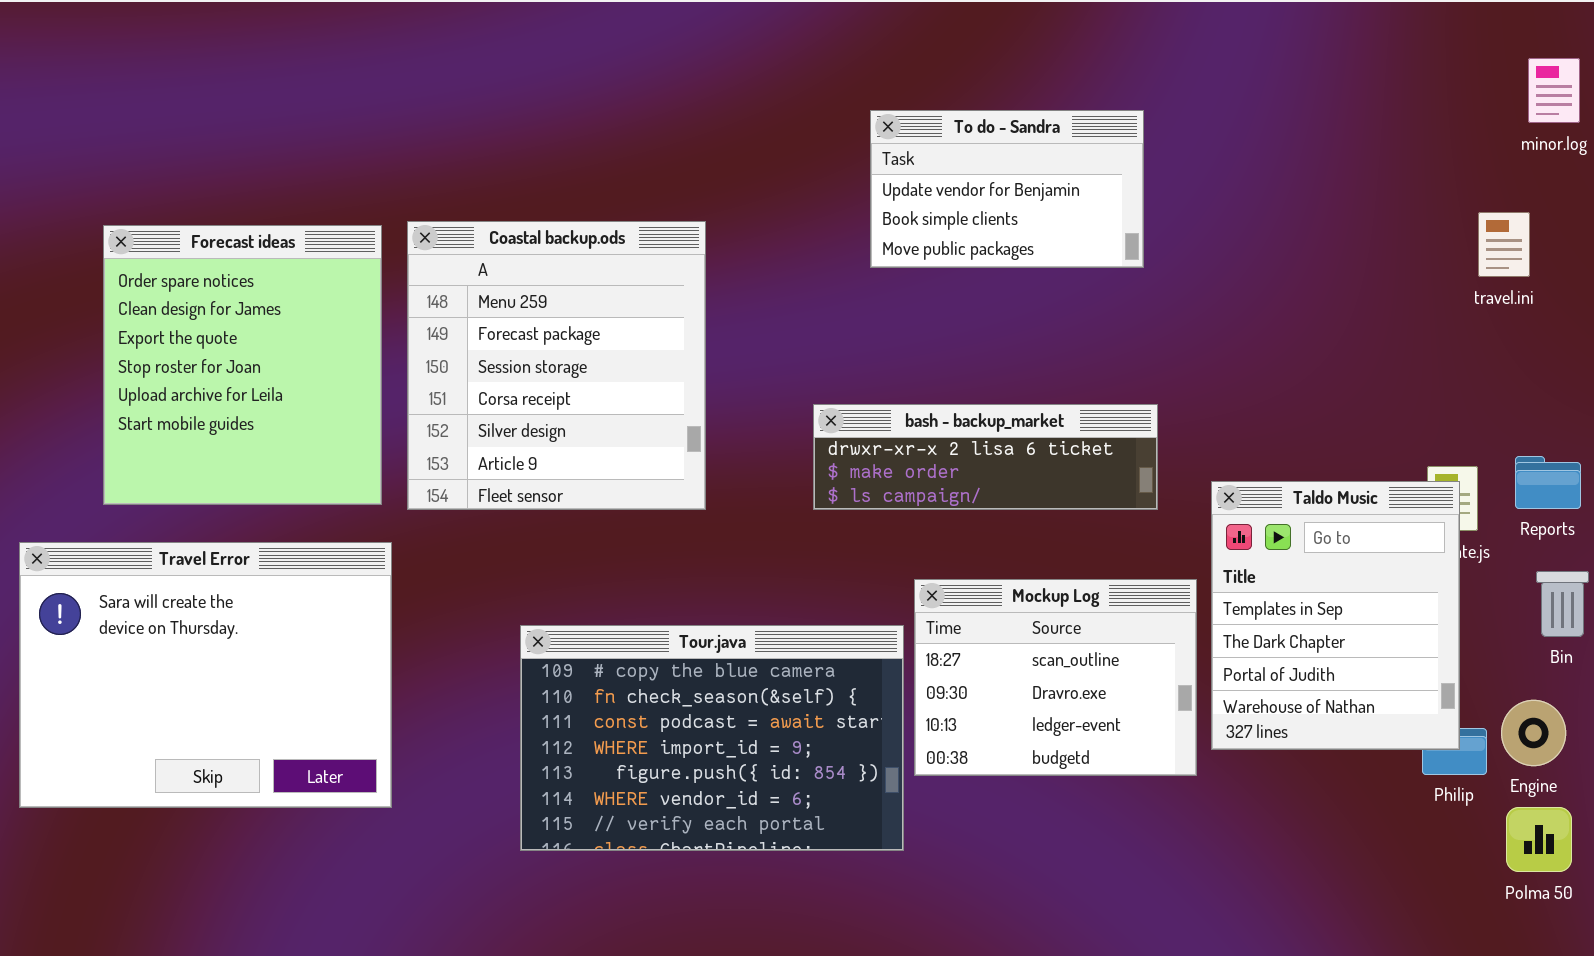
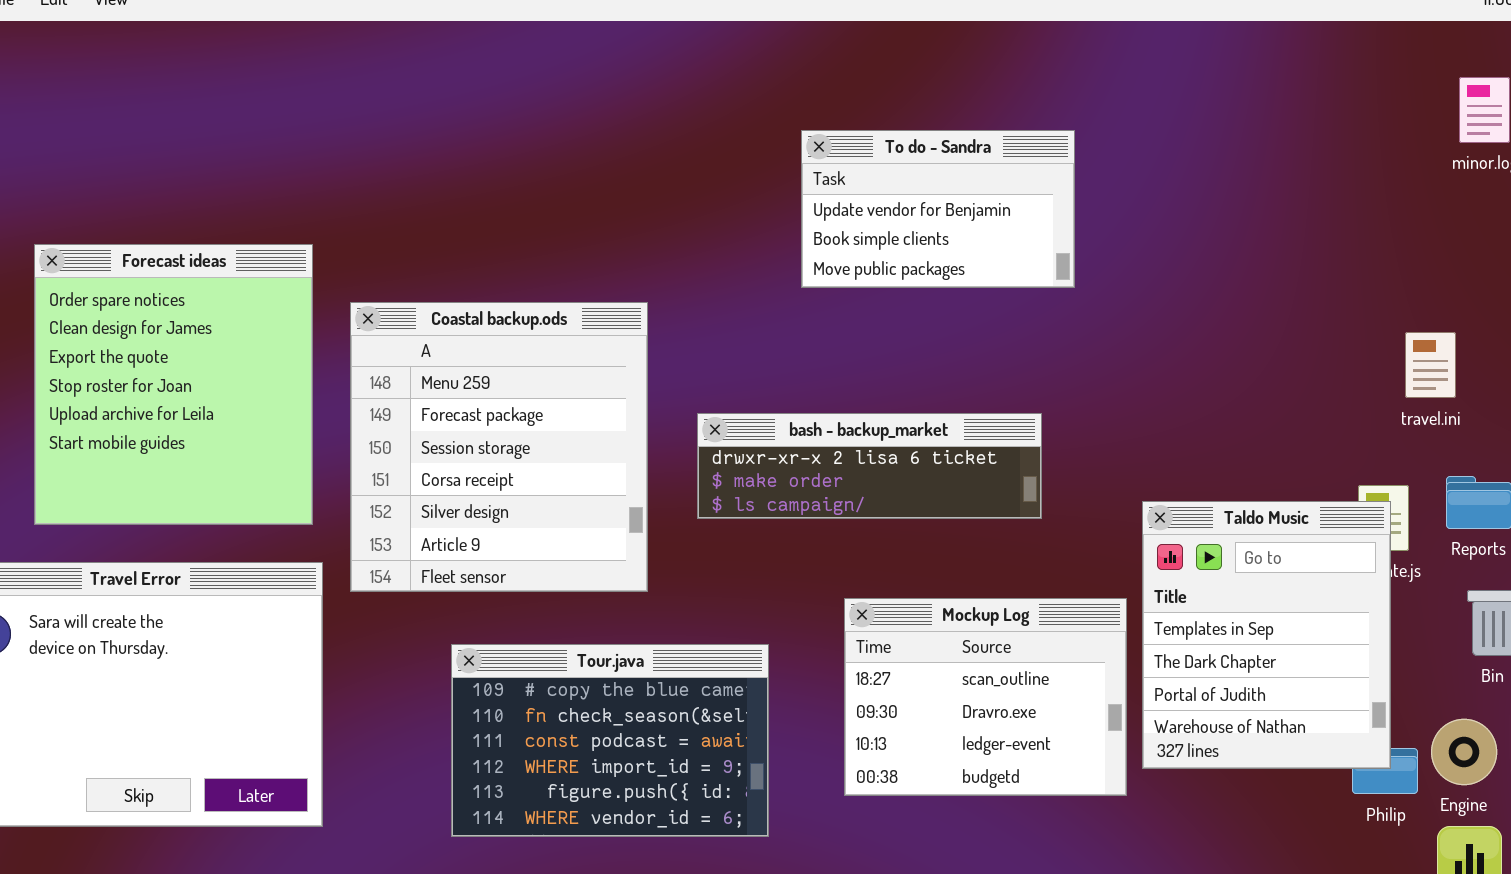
travel.ini: [1478,212,1530,277] -> [1405,332,1456,398], moved
Coastal backup.ods: [407,221,706,510] -> [350,302,648,592], moved
bash - backup_market: [813,404,1158,510] -> [697,413,1042,519], moved
Tour.java: [520,625,904,851] -> [451,644,769,837], resized

